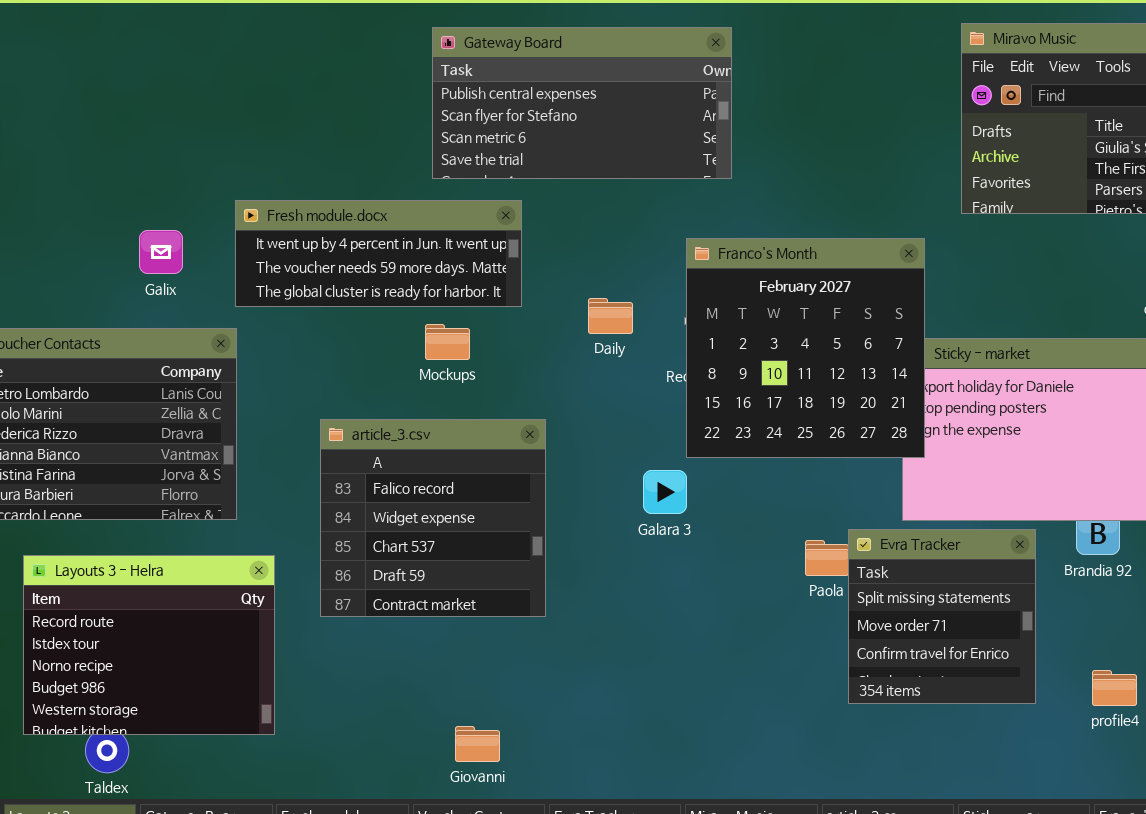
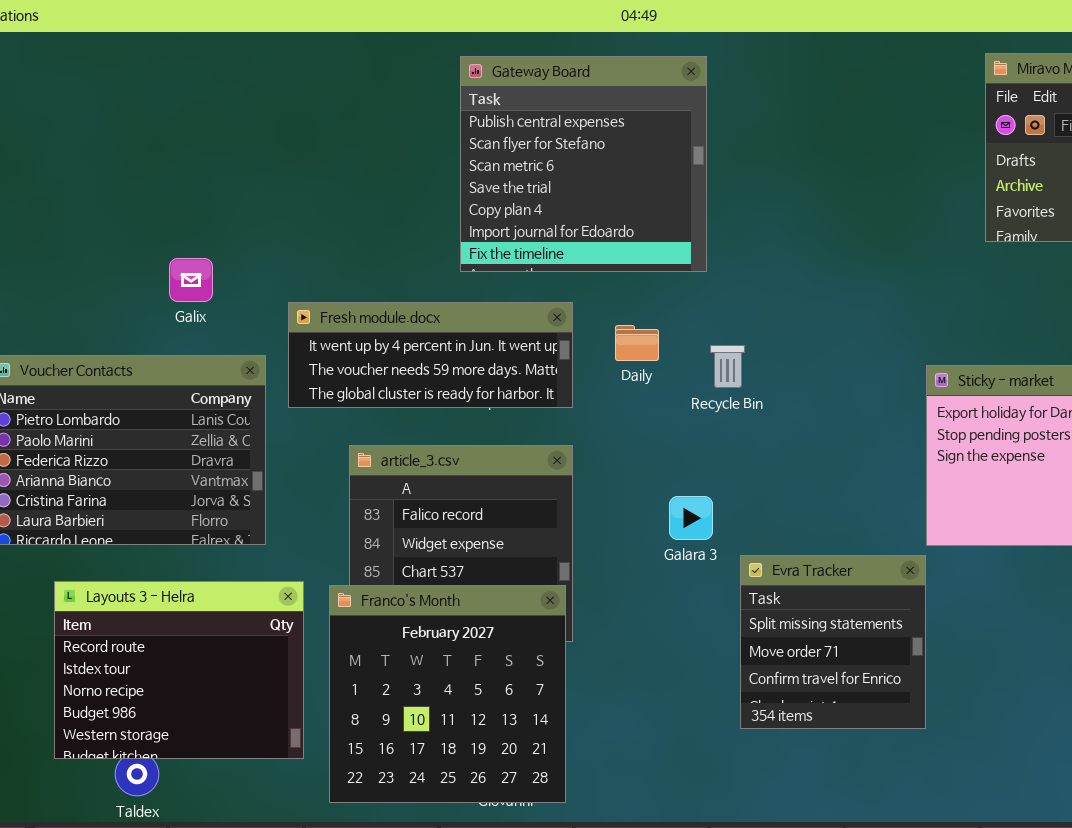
Gateway Board: [432,27,732,179] -> [460,56,707,272], resized
Fresh module.docx: [235,200,522,307] -> [288,302,573,408], moved
Franco's Month: [686,238,925,458] -> [329,585,566,803], moved
Evra Tracker: [848,529,1036,704] -> [740,555,926,729], moved

